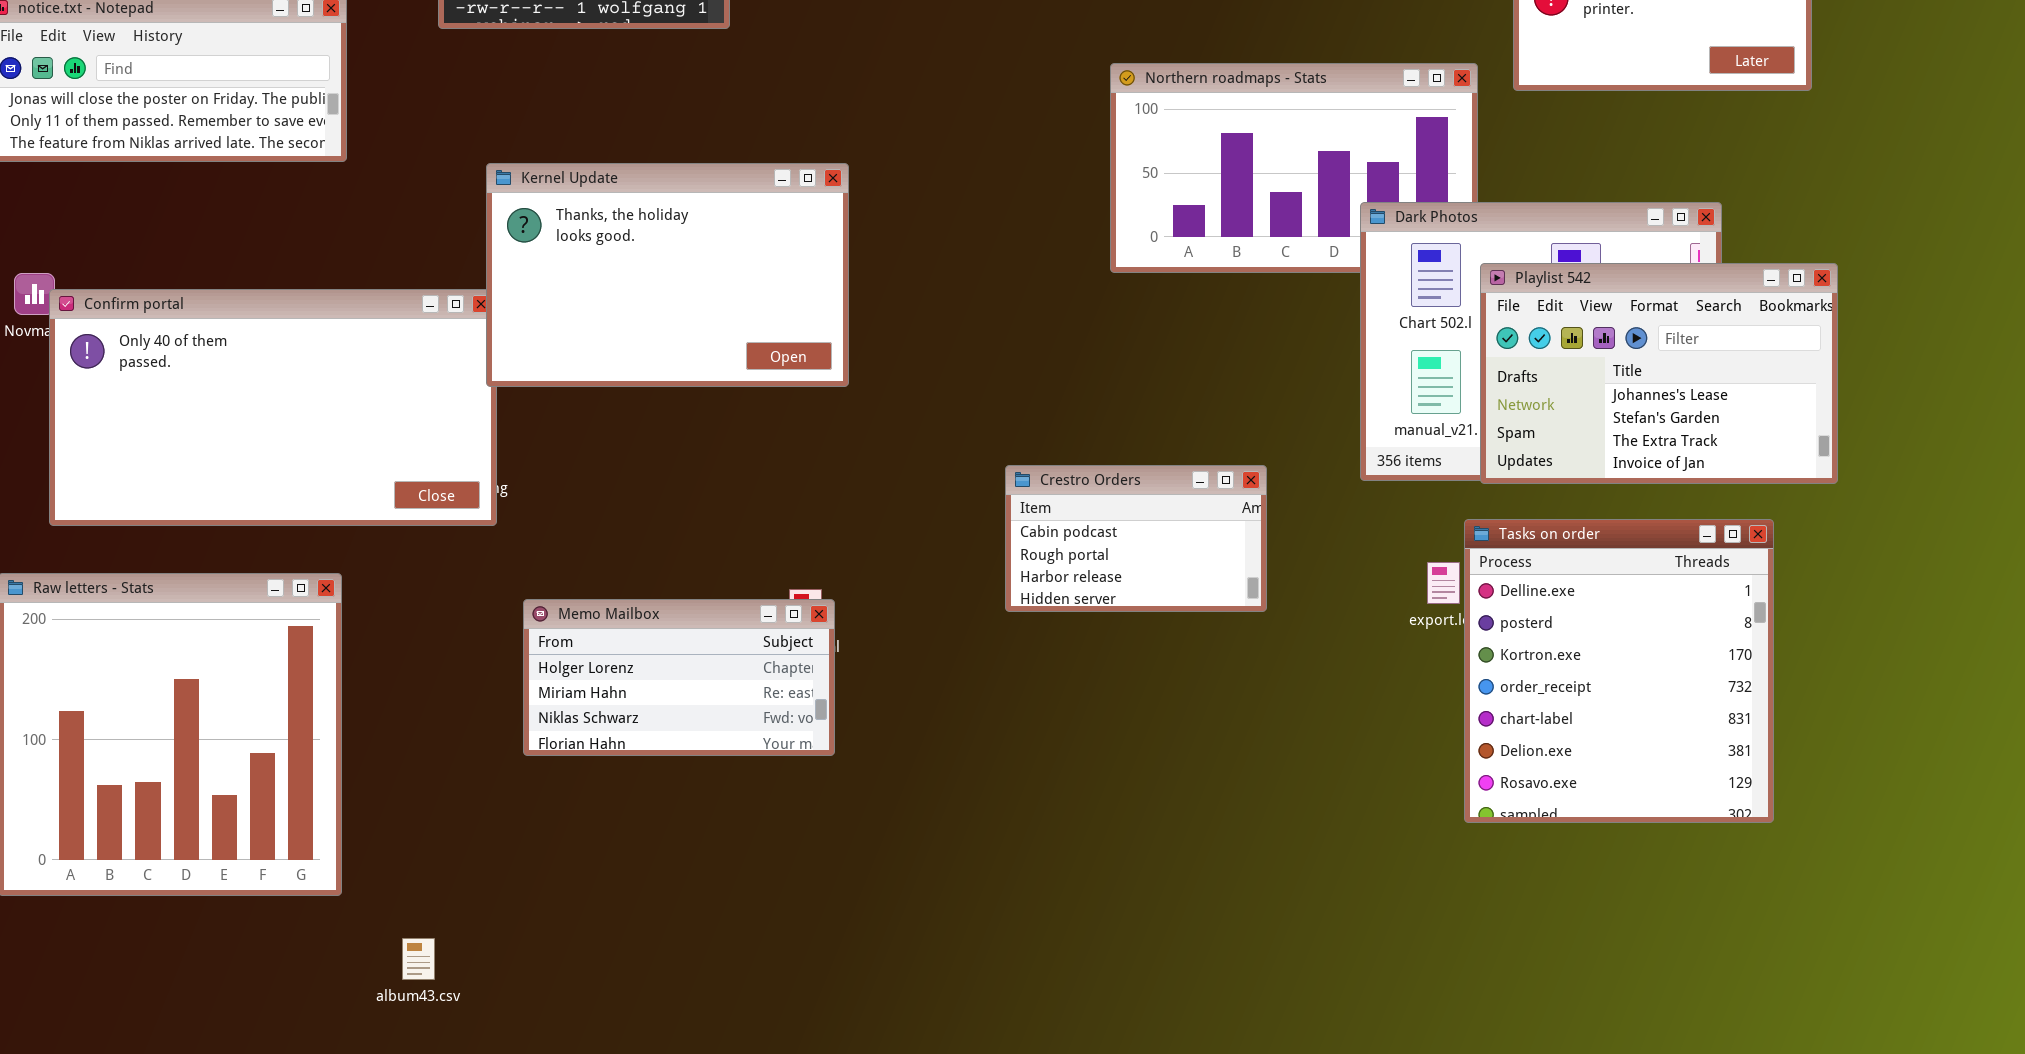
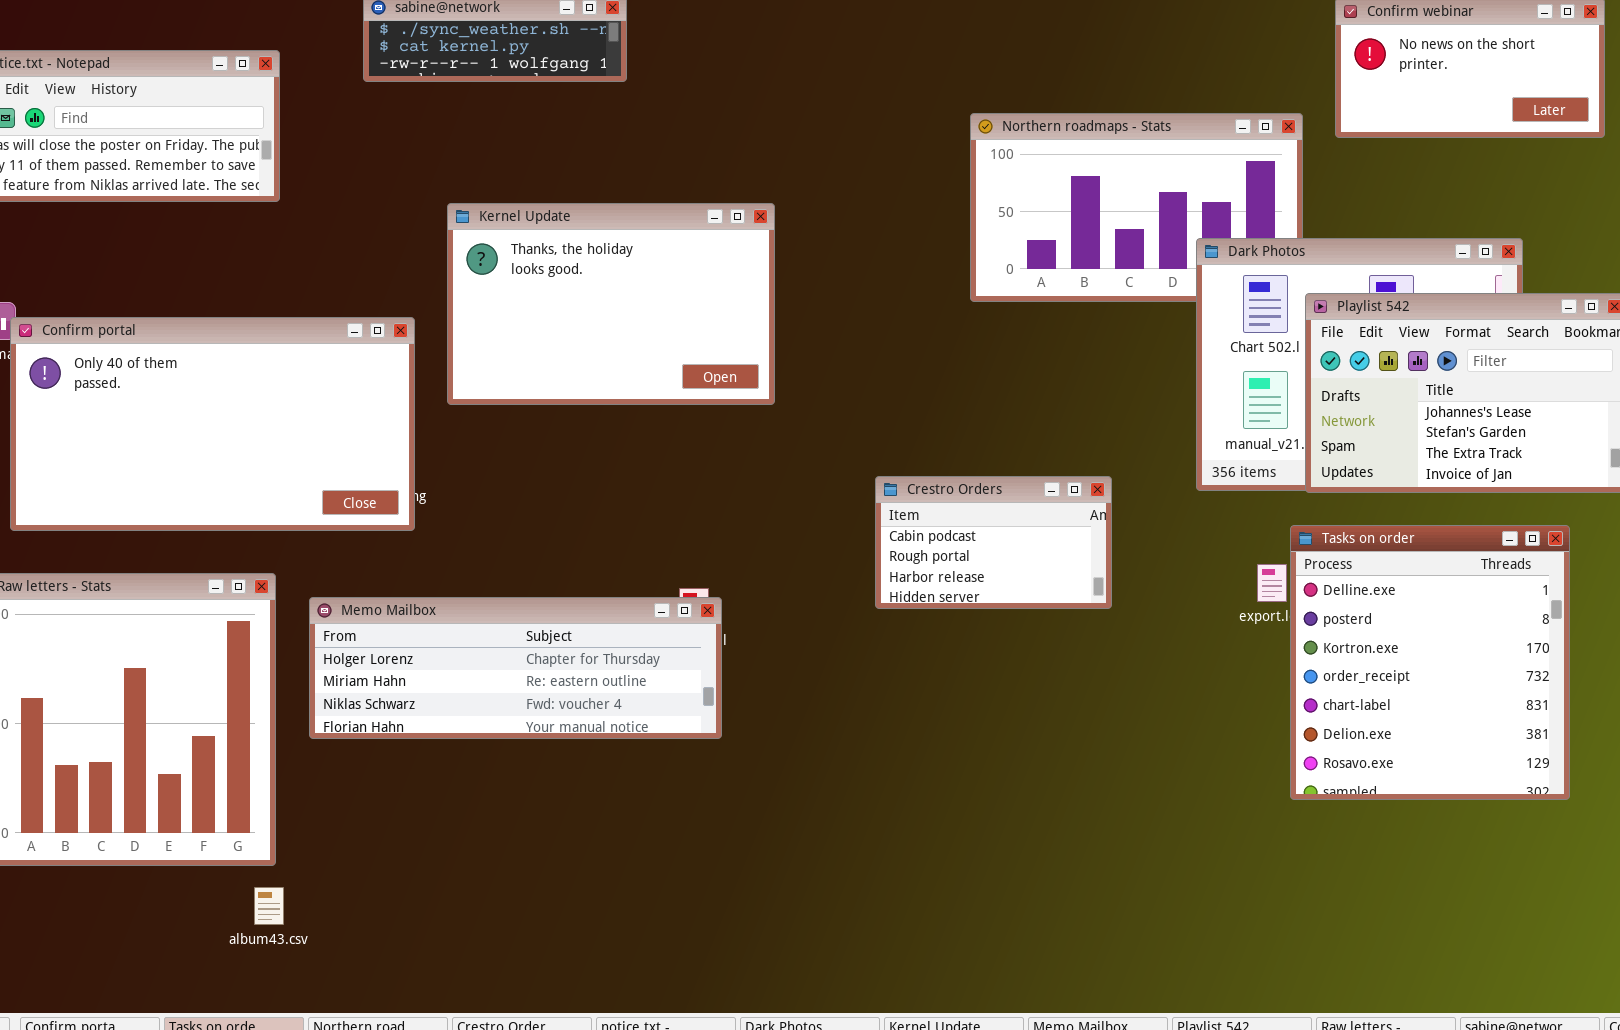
Kernel Update: [486,163,849,387] -> [447,203,775,405], moved
Memo Mailbox: [523,599,835,756] -> [309,597,722,739], resized
album43.csv: [402,938,435,980] -> [254,887,284,925], moved

